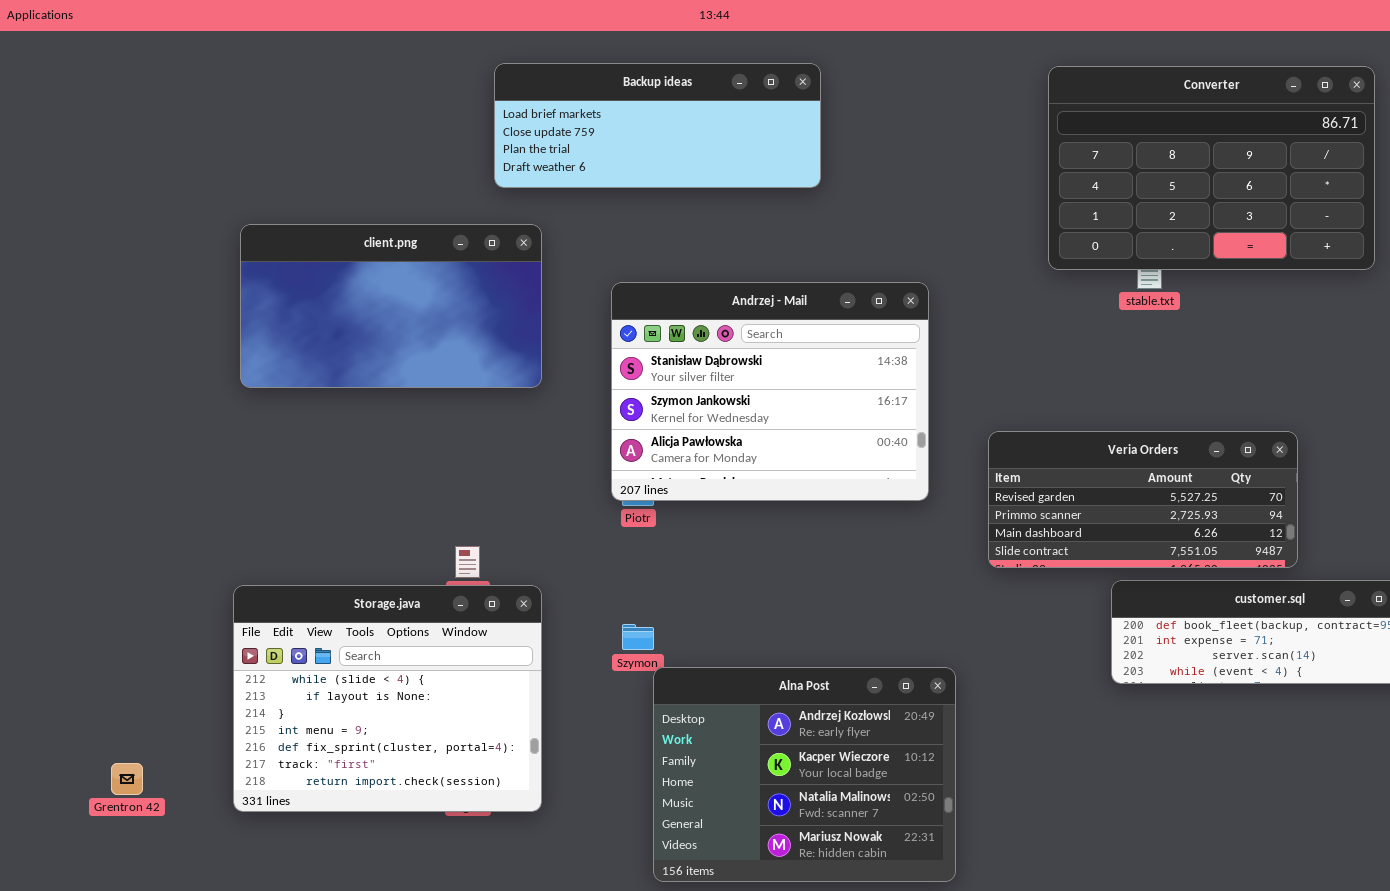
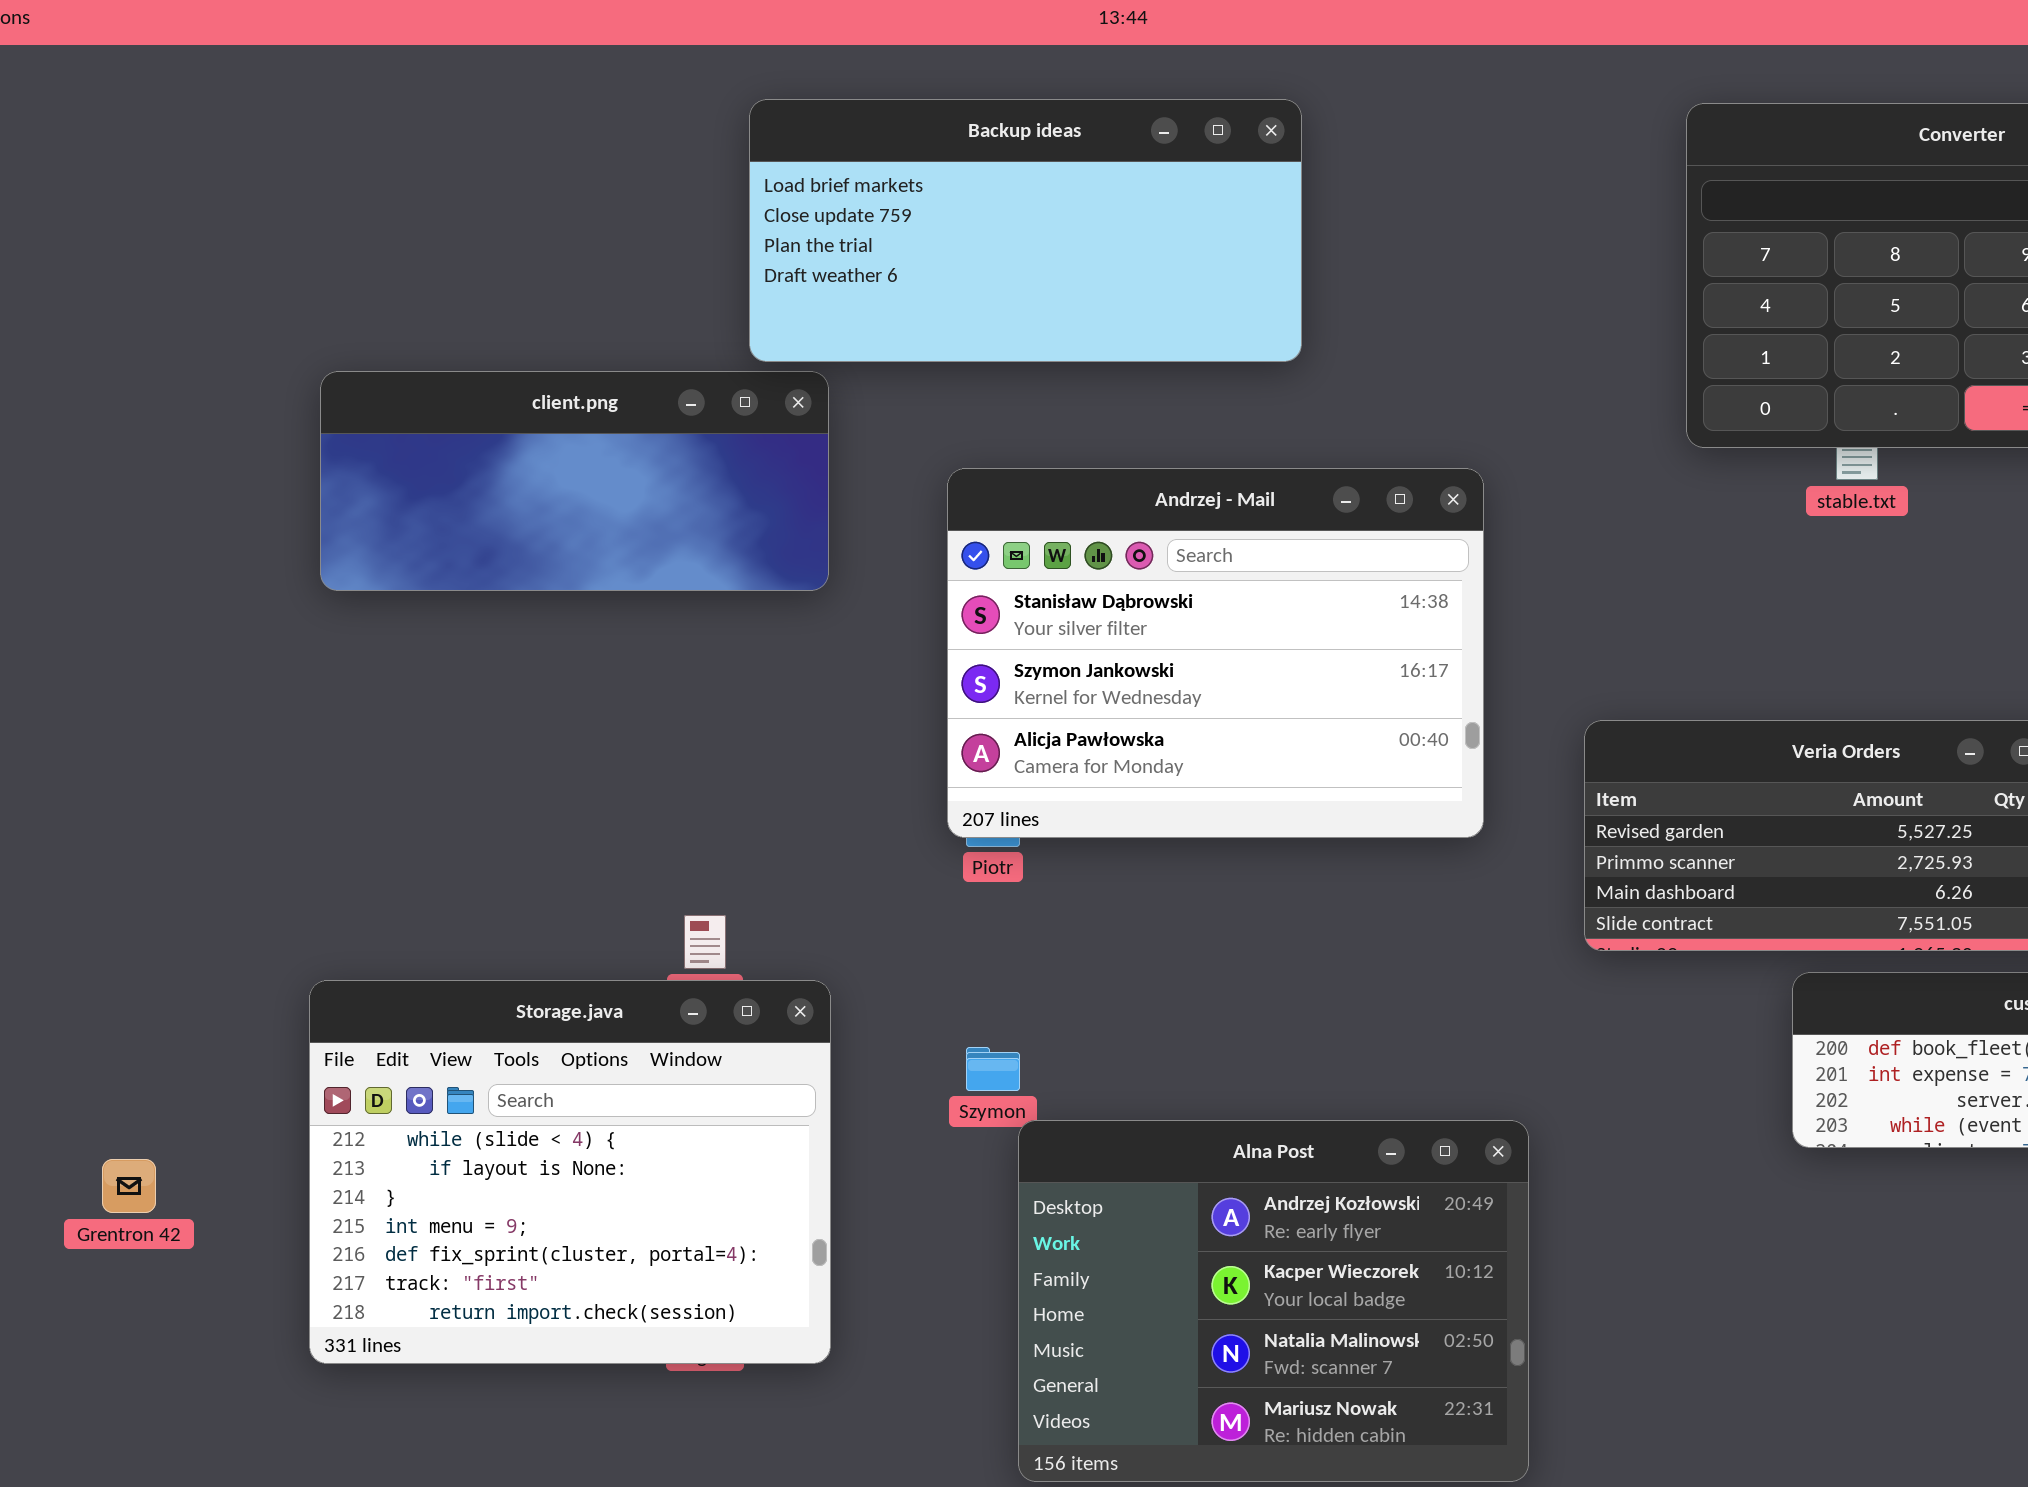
Backup ideas: [494,63,821,188] -> [749,99,1302,362], resized
client.png: [240,224,542,388] -> [320,371,829,591], resized
Grentron 42: [111,763,143,795] -> [102,1159,156,1213], moved

